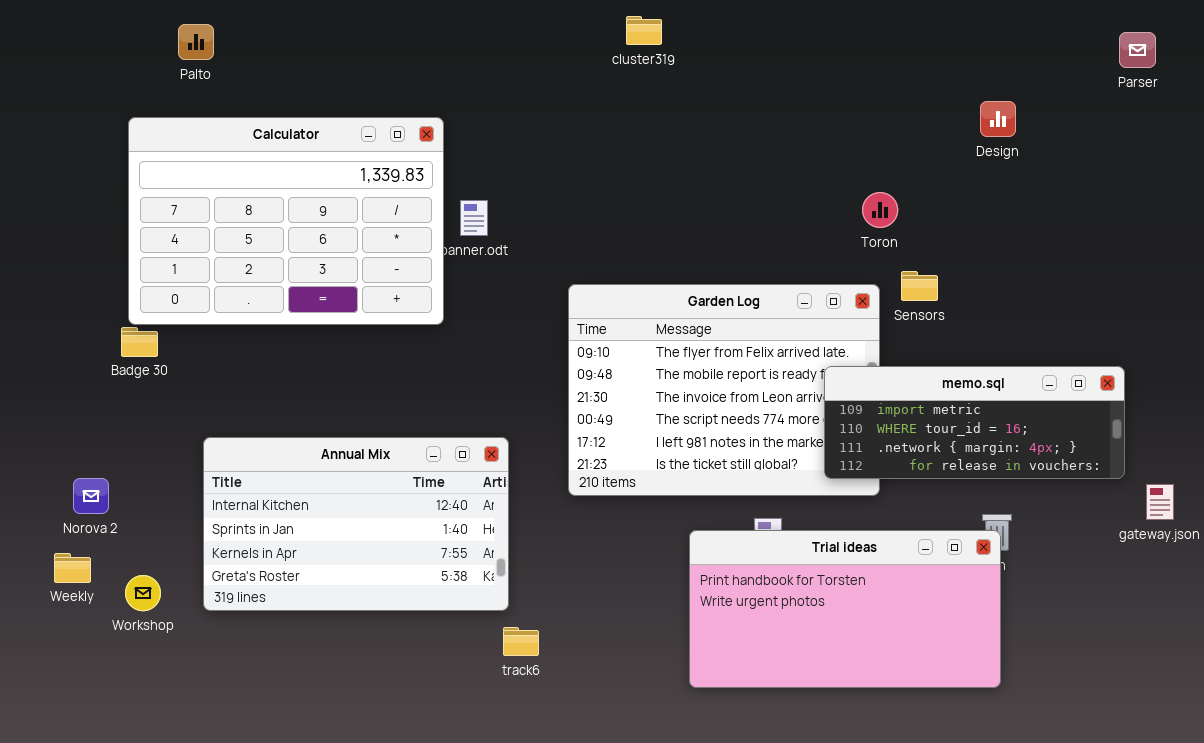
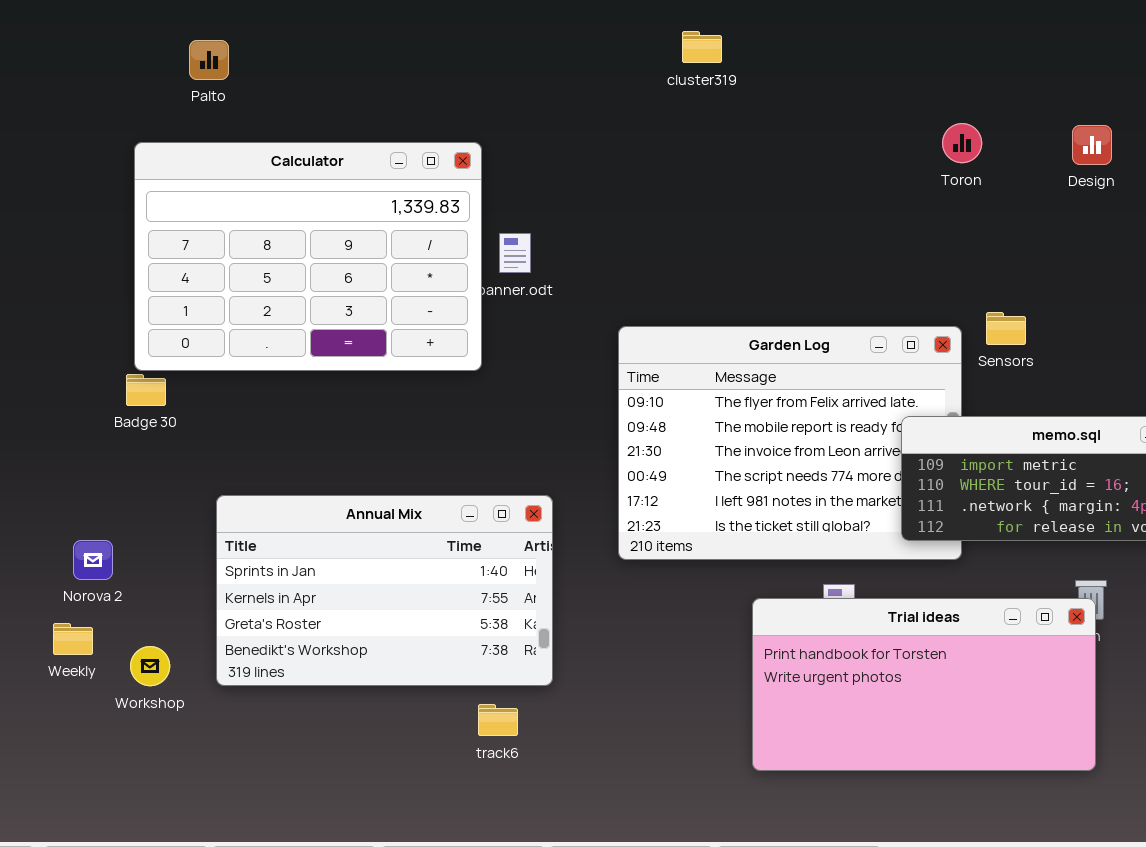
Toron: [862,192,898,228] -> [942,123,982,163], moved
Annual Mix: [203,437,509,611] -> [216,495,553,686], scrolled down 1 row
track6: [503,627,539,656] -> [478,704,518,736], moved

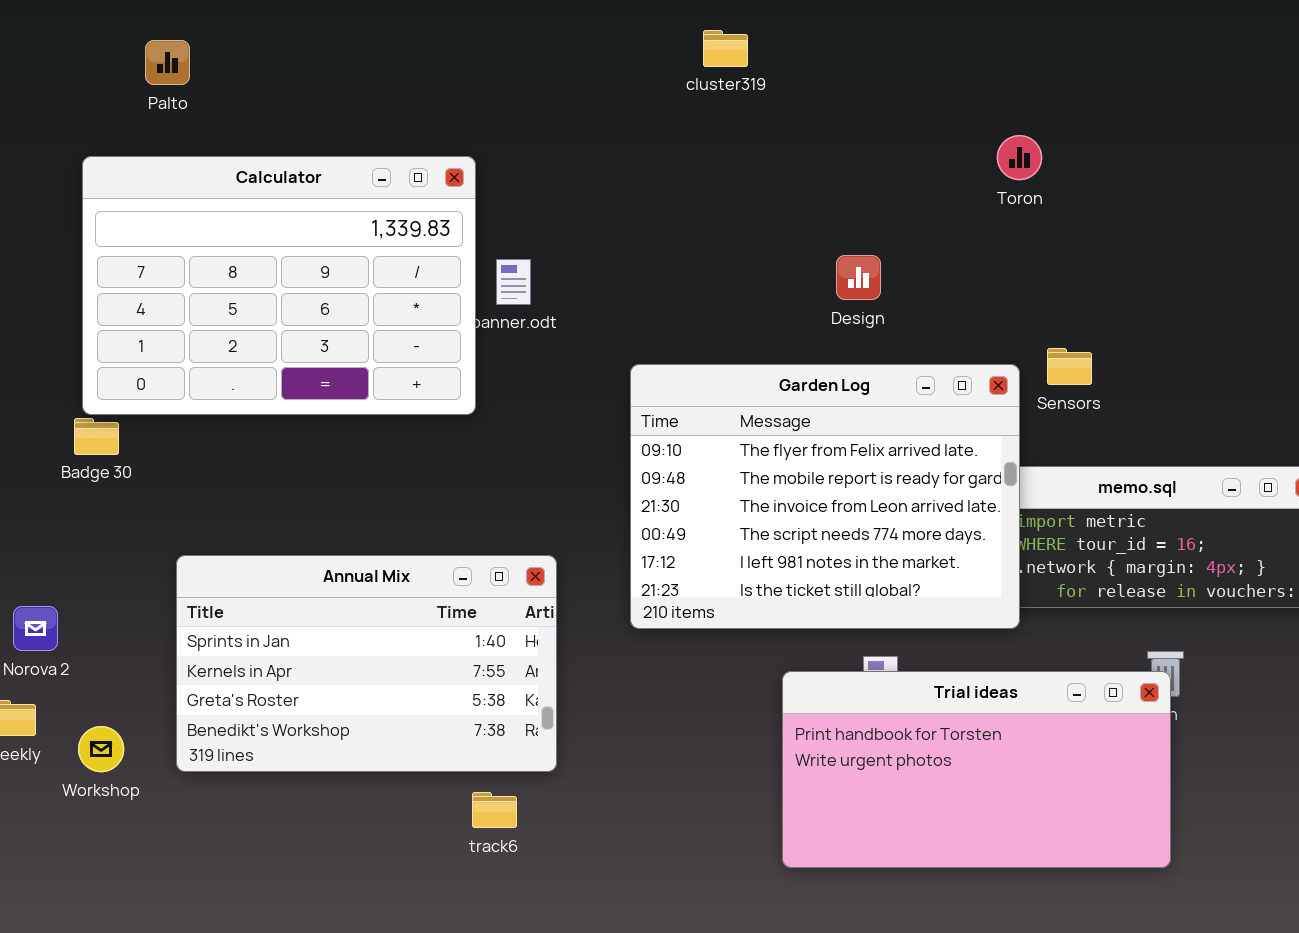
Design: [1072,125,1112,165] -> [836,255,881,300], moved
Garden Log: [618,326,962,560] -> [630,364,1020,629], raised

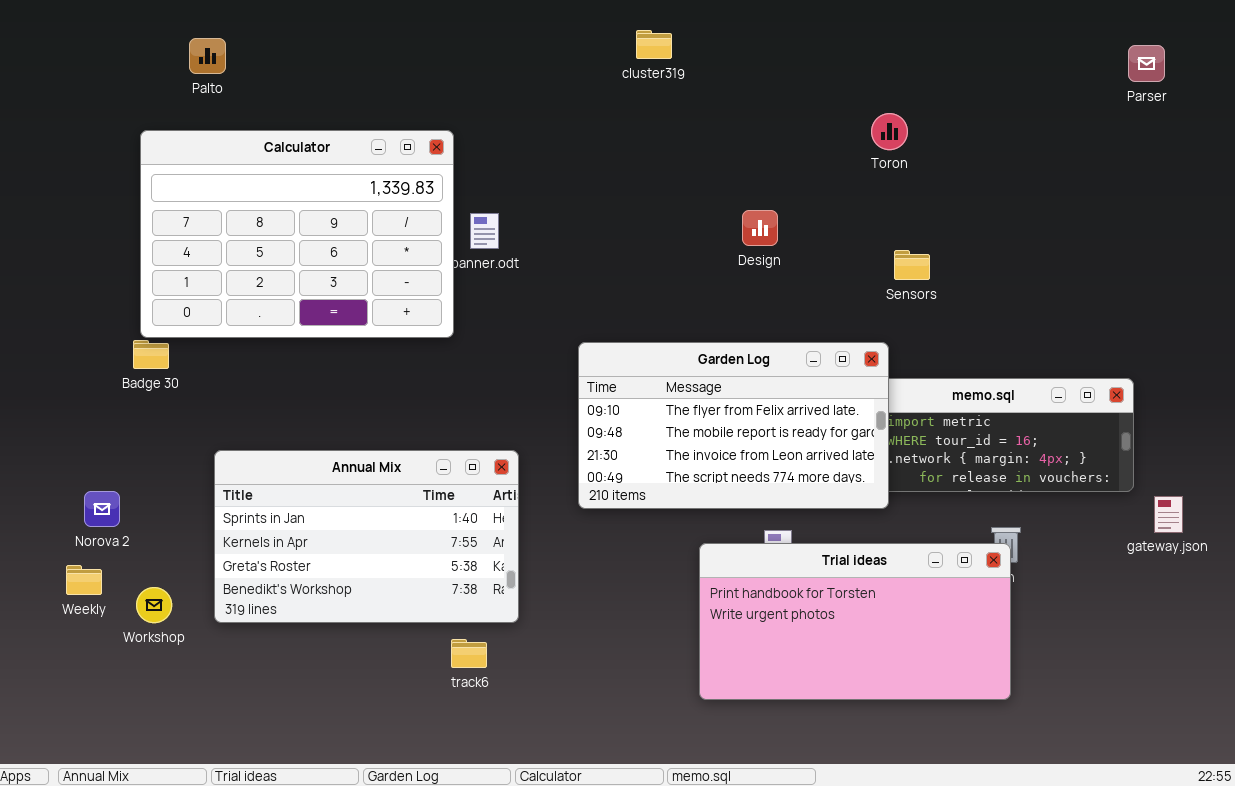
Sensors: [1047,348,1092,385] -> [894,250,930,280], moved
Garden Log: [630,364,1020,629] -> [578,342,889,509], resized

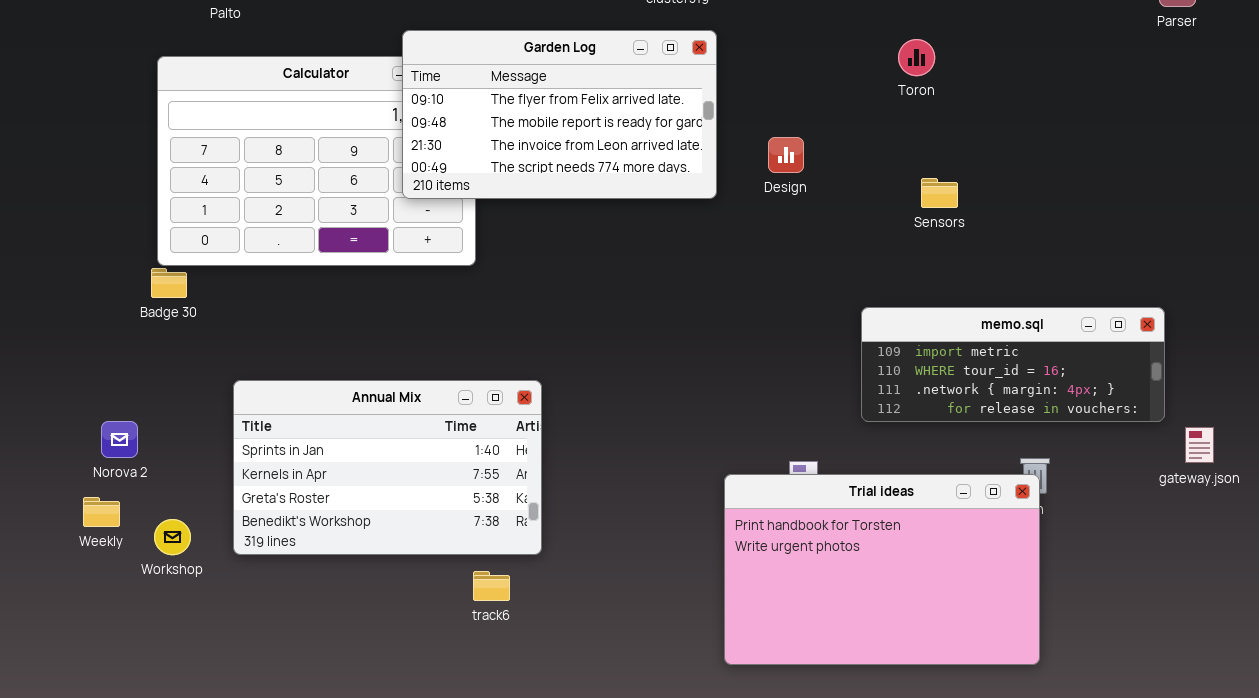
Garden Log: [578,342,889,509] -> [402,30,717,199], moved
Trial ideas: [699,543,1011,700] -> [724,474,1040,665], resized

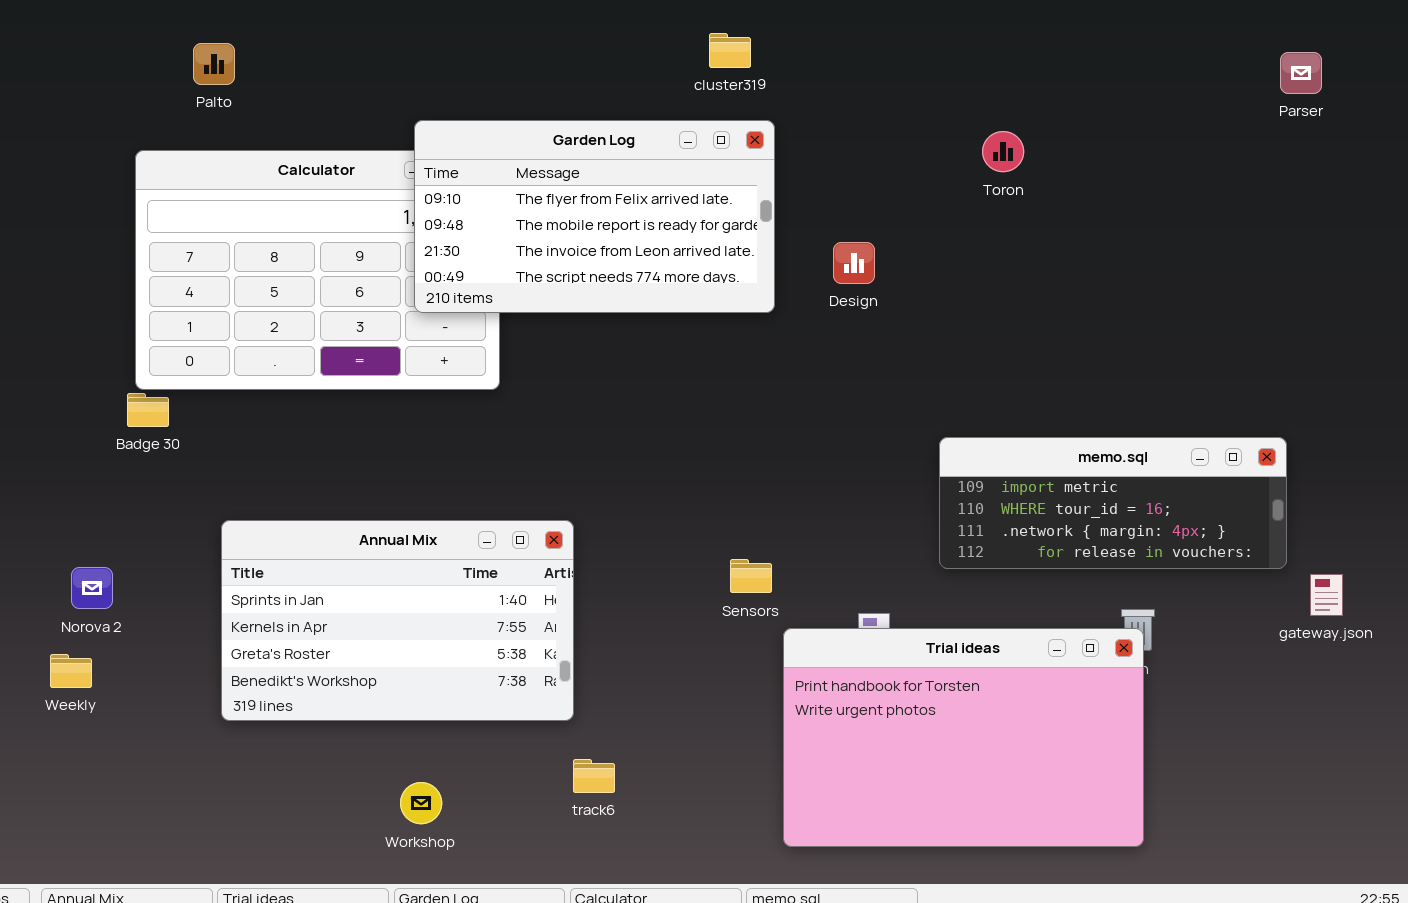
Sensors: [921,178,958,208] -> [730,559,772,593], moved
Workshop: [154,519,191,555] -> [400,782,442,824], moved
track6: [473,571,510,601] -> [573,759,615,793], moved

